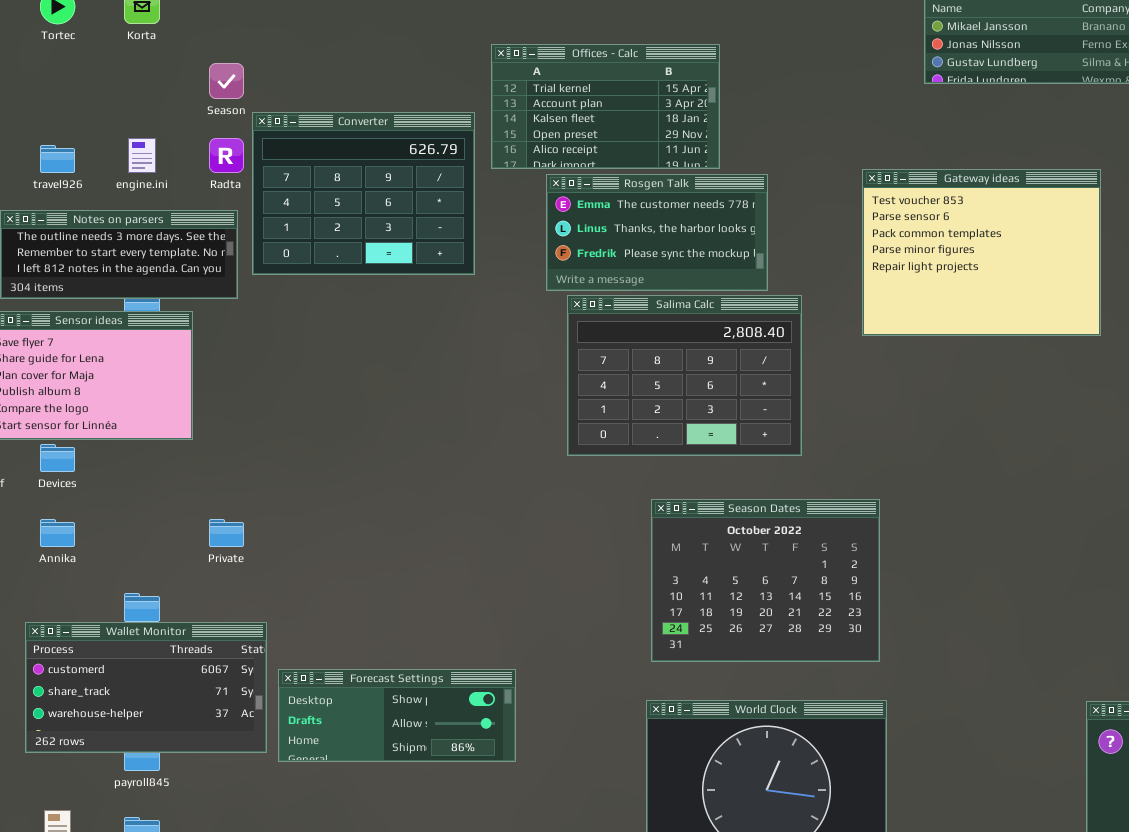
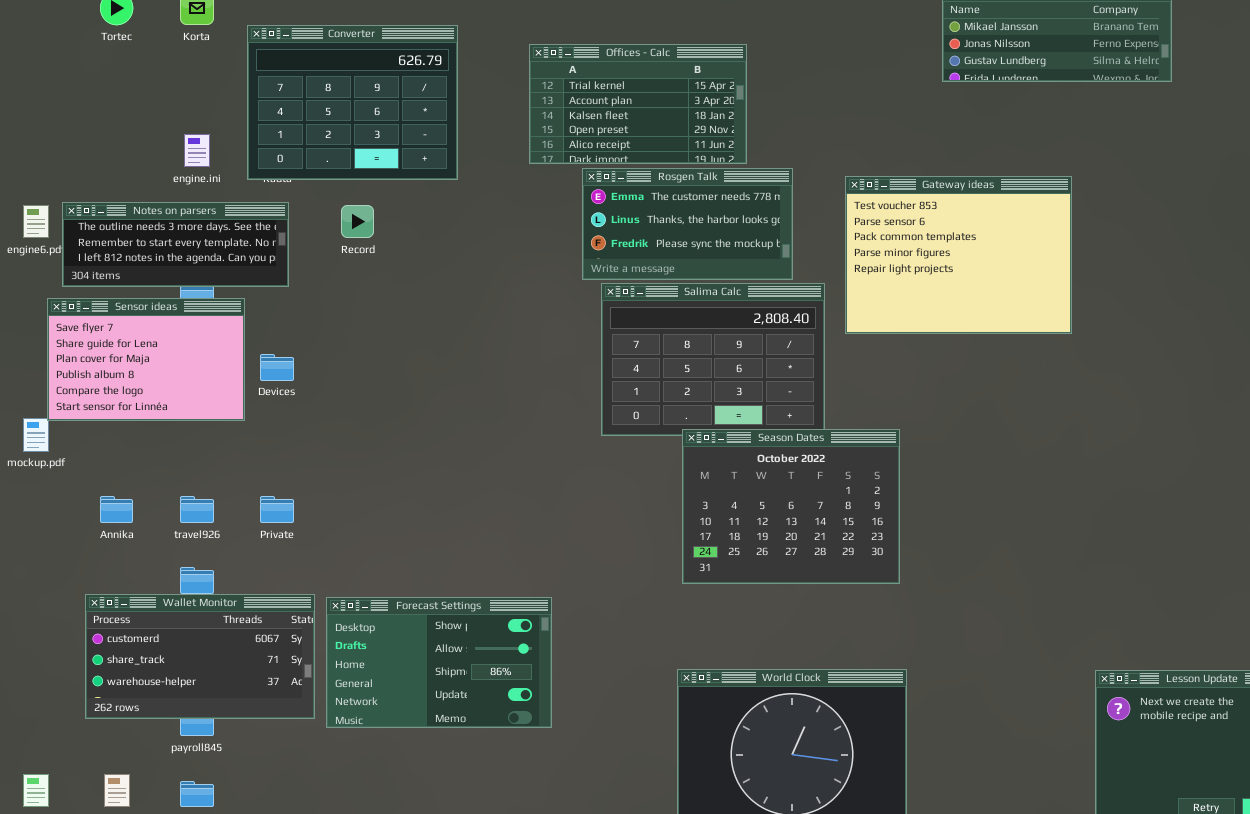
Converter: [252,112,475,275] -> [247,25,458,180], moved
travel926: [40,145,75,173] -> [180,496,214,523], moved
Gateway ideas: [862,169,1101,336] -> [845,176,1072,334], moved
Devices: [40,444,75,472] -> [260,354,294,381], moved
Season Dates: [651,499,880,662] -> [682,429,900,584], moved
Forecast Settings: [278,669,516,762] -> [326,597,552,728], resized

